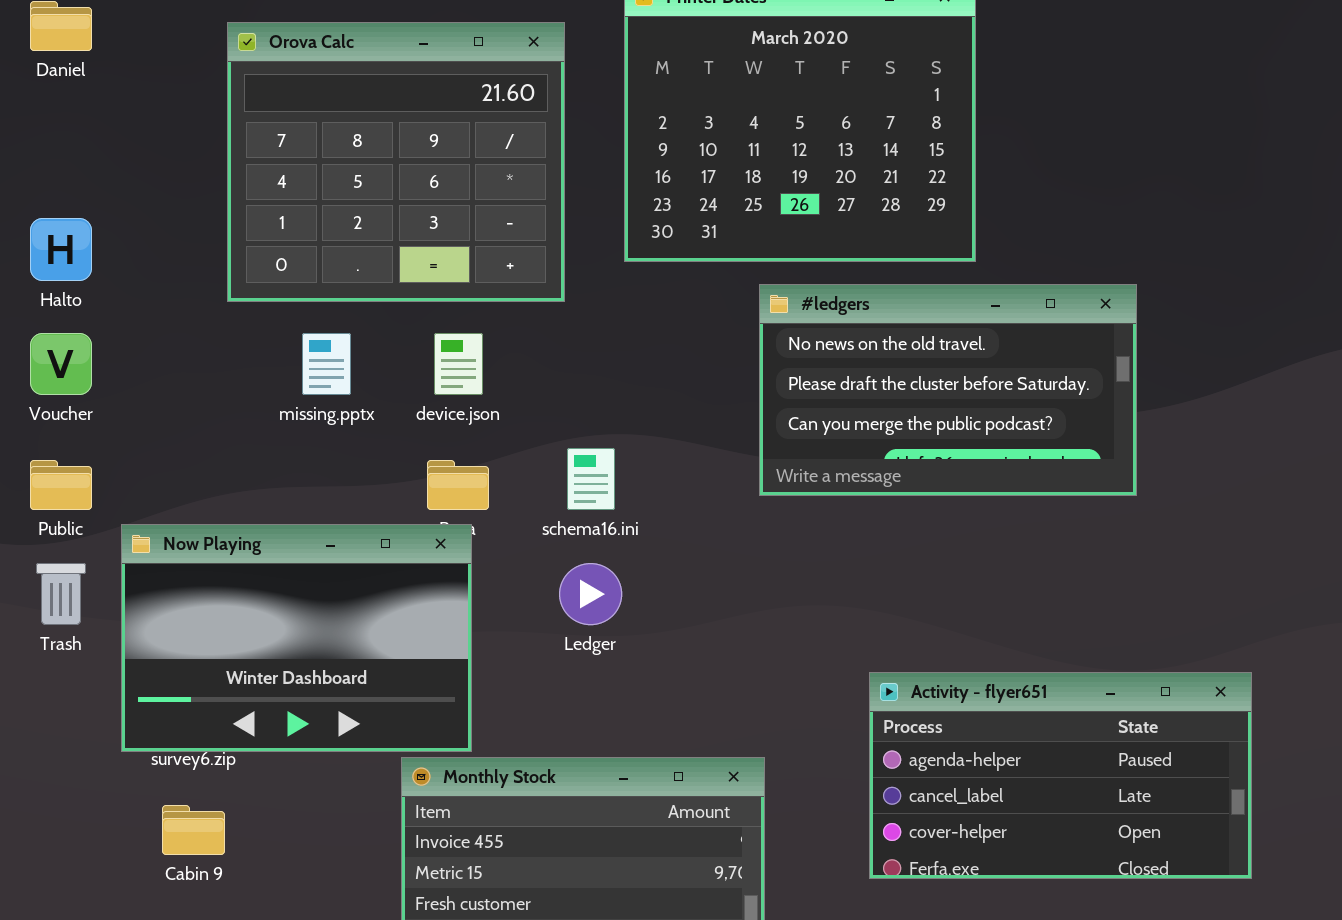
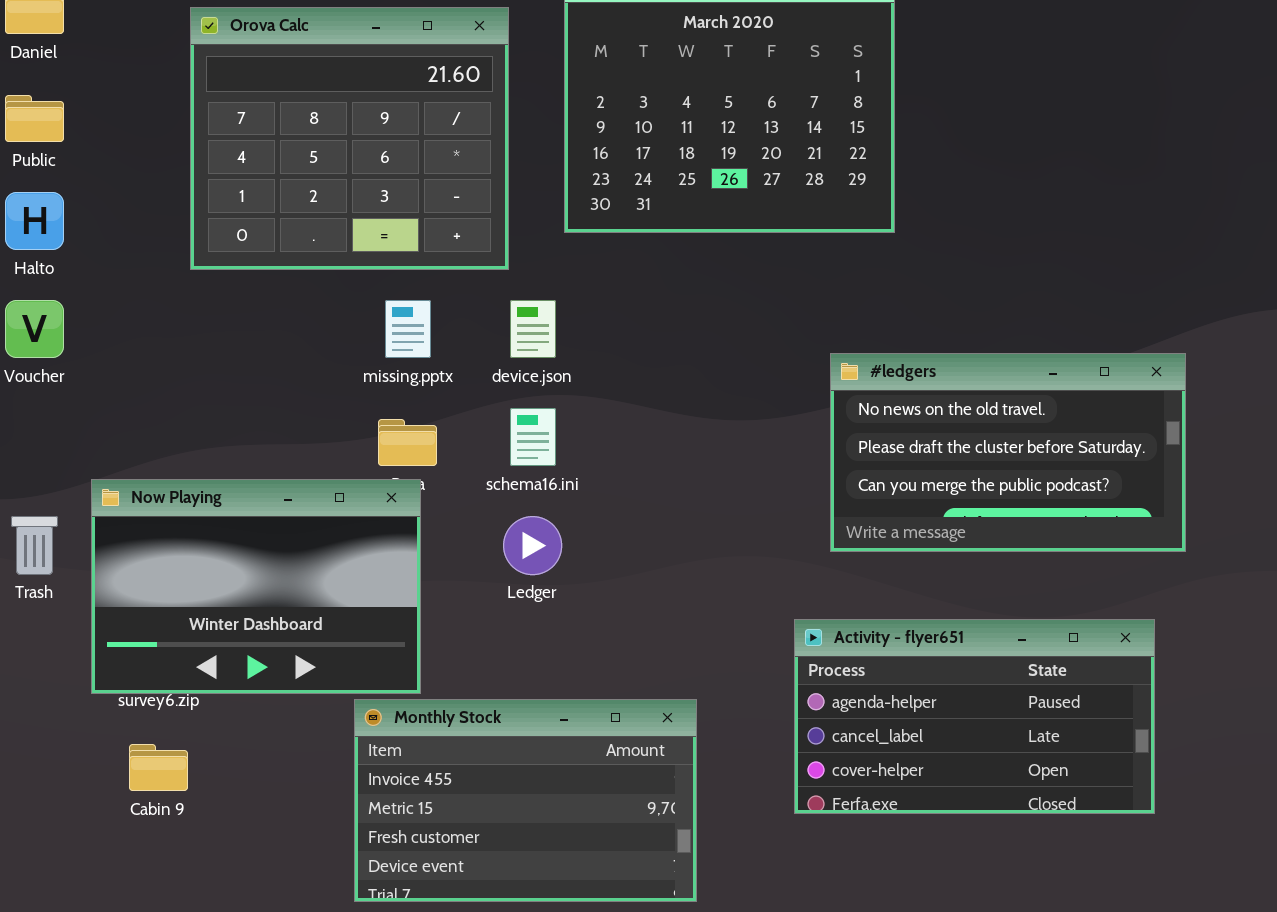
#ledgers: [759,284,1137,496] -> [830,353,1186,552], moved
missing.pptx: [302,333,351,395] -> [385,300,431,358], moved
device.json: [434,333,483,395] -> [510,300,556,358], moved
Public: [30,460,92,510] -> [5,95,64,142], moved

